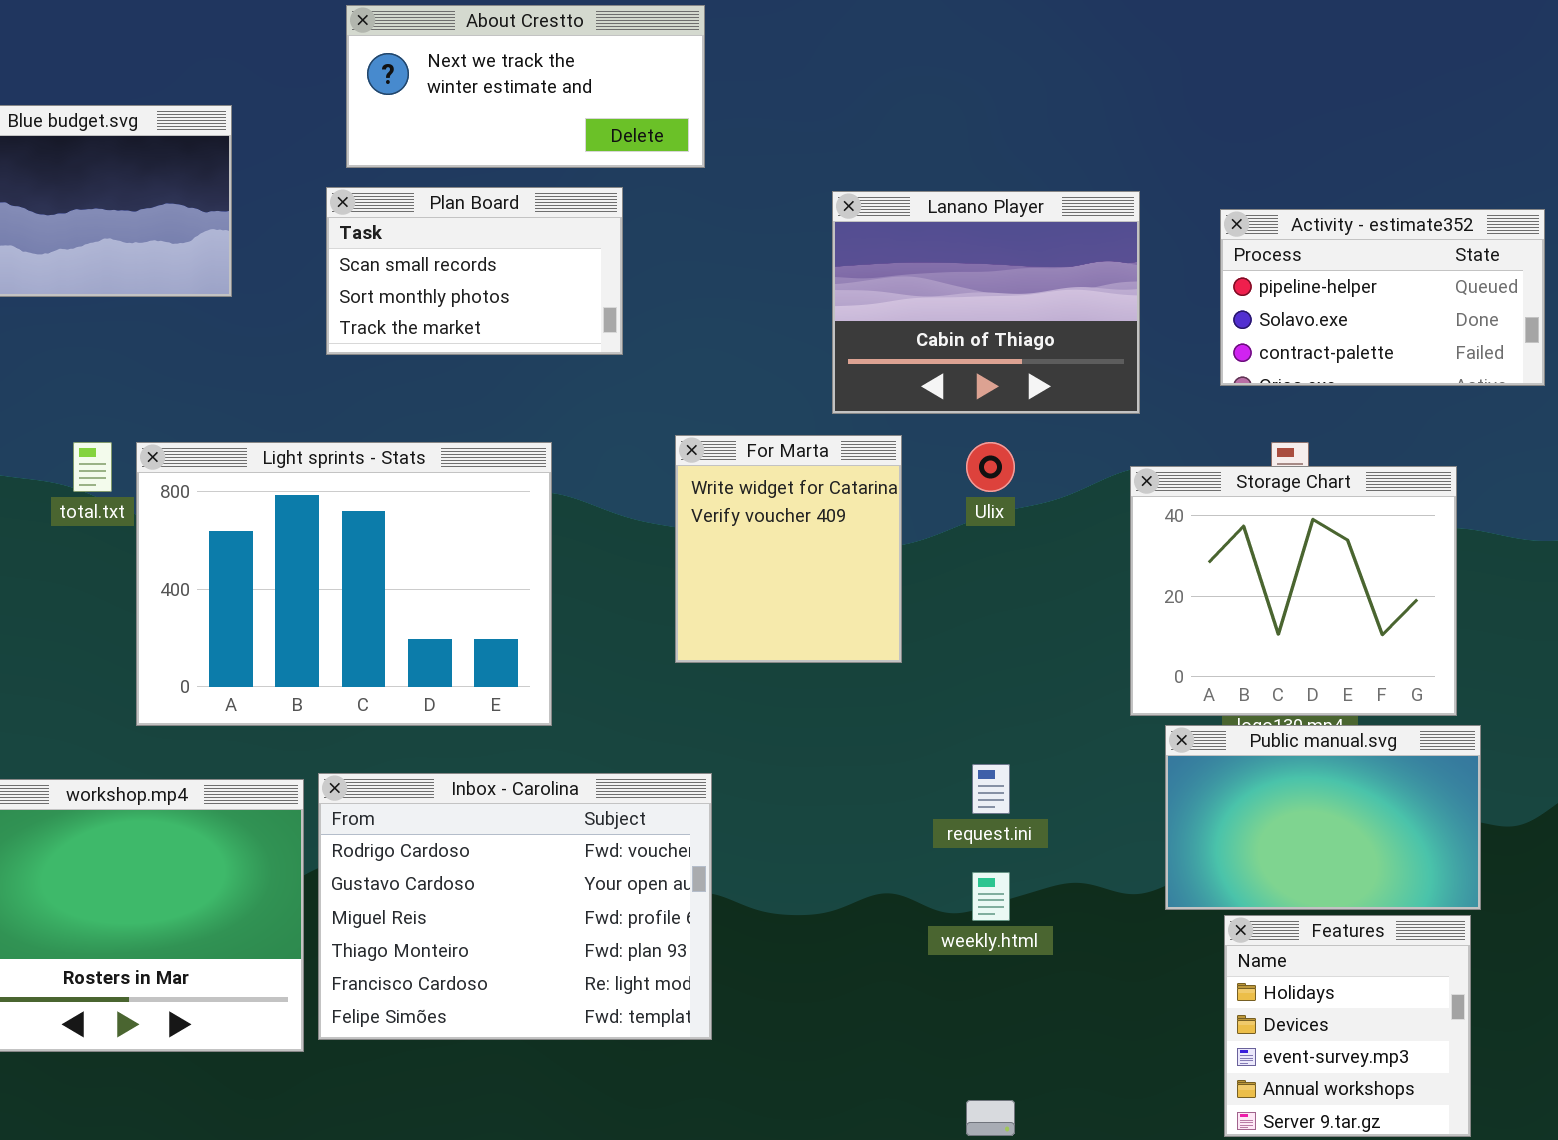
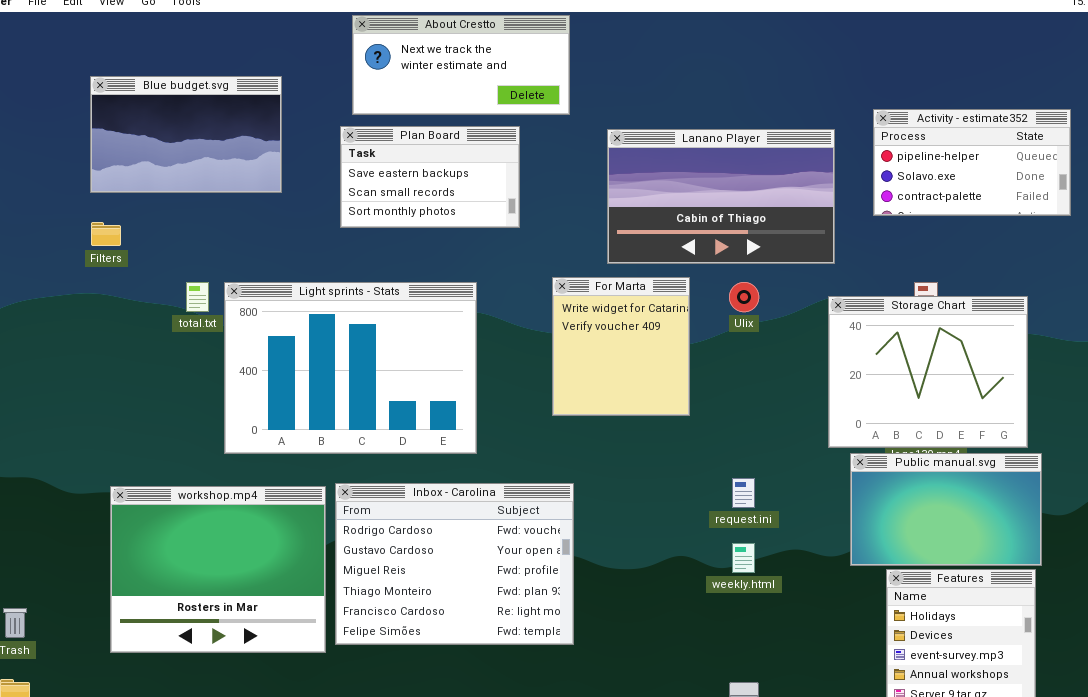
Plan Board: [326,187,623,355] -> [340,126,520,228], scrolled up 1 row
Lanano Player: [832,191,1140,414] -> [607,129,835,264], resized
Activity - estimate352: [1220,209,1545,386] -> [873,109,1071,216], moved

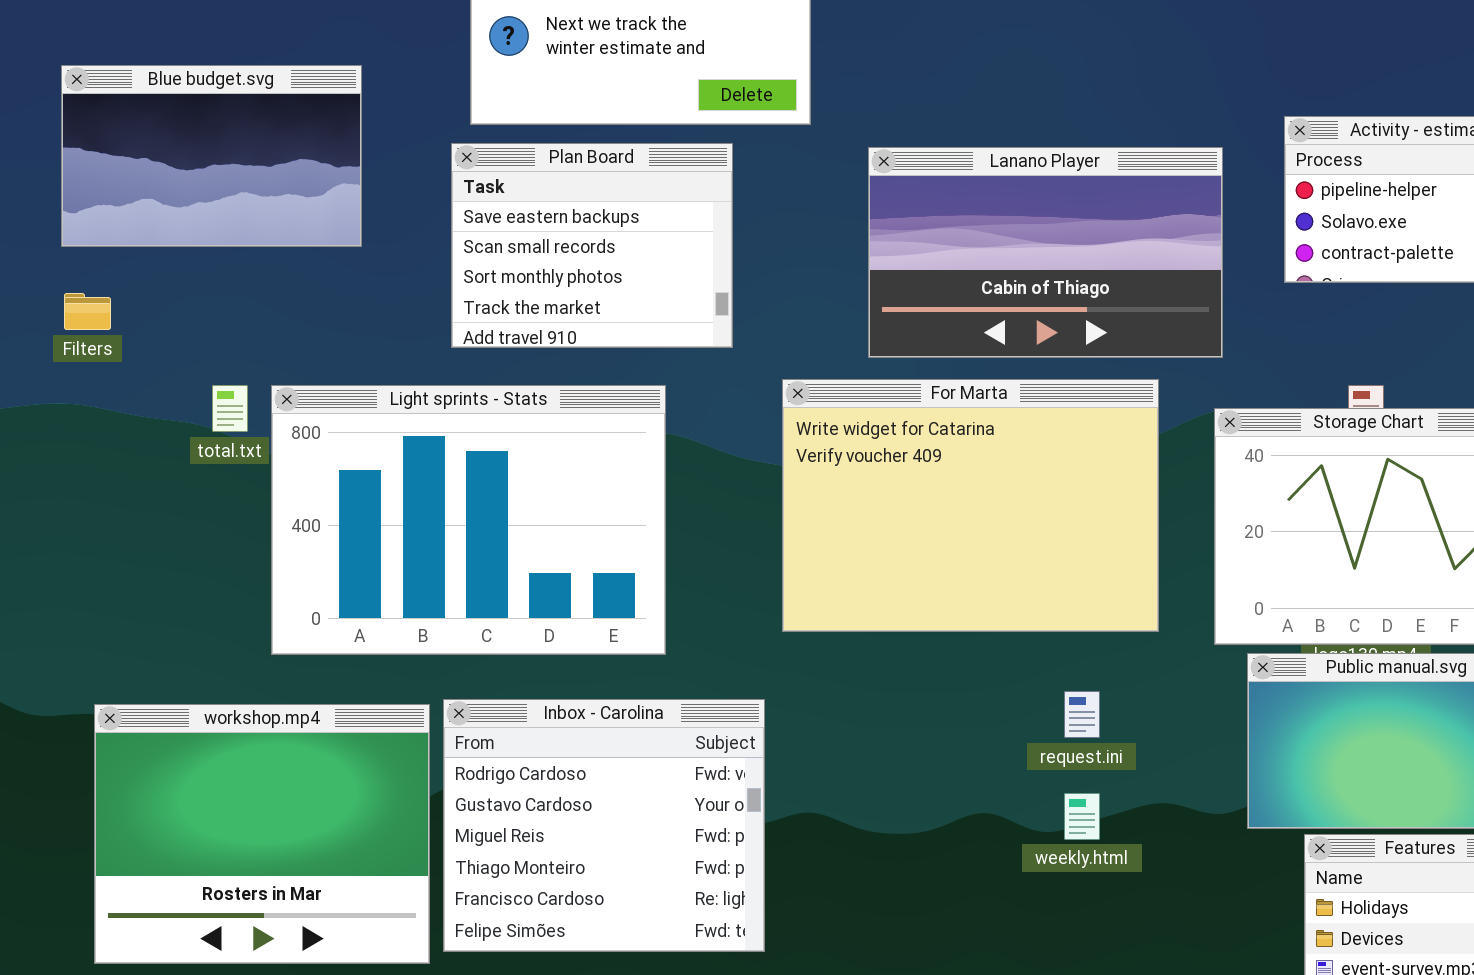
Plan Board: [340,126,520,228] -> [451,143,733,348], resized
For Marta: [552,277,690,416] -> [782,379,1159,632], resized
Inbox - Carolina: [335,483,574,645] -> [443,699,765,952], resized

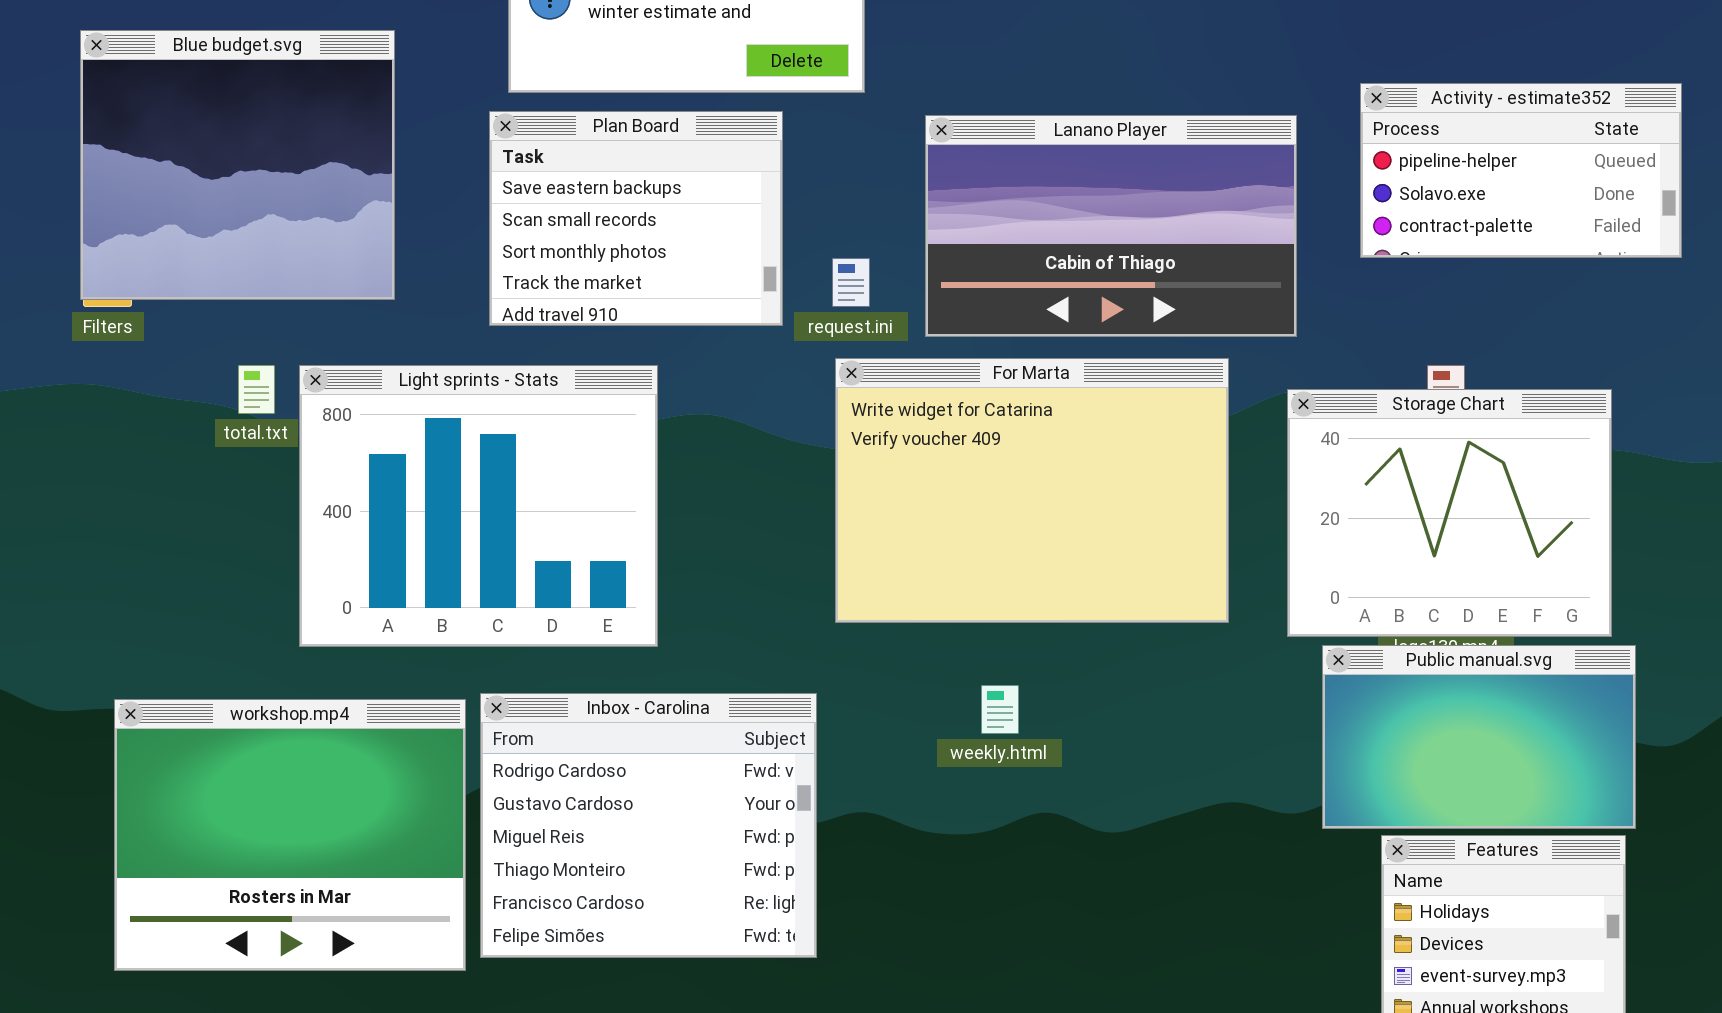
Blue budget.svg: [61,65,362,247] -> [80,30,395,300], resized
Light sprints - Stats: [271,385,666,655] -> [299,365,658,647], resized
request.ini: [1064,691,1100,738] -> [832,258,870,307], moved
weekly.html: [1064,793,1100,840] -> [981,685,1019,734], moved

